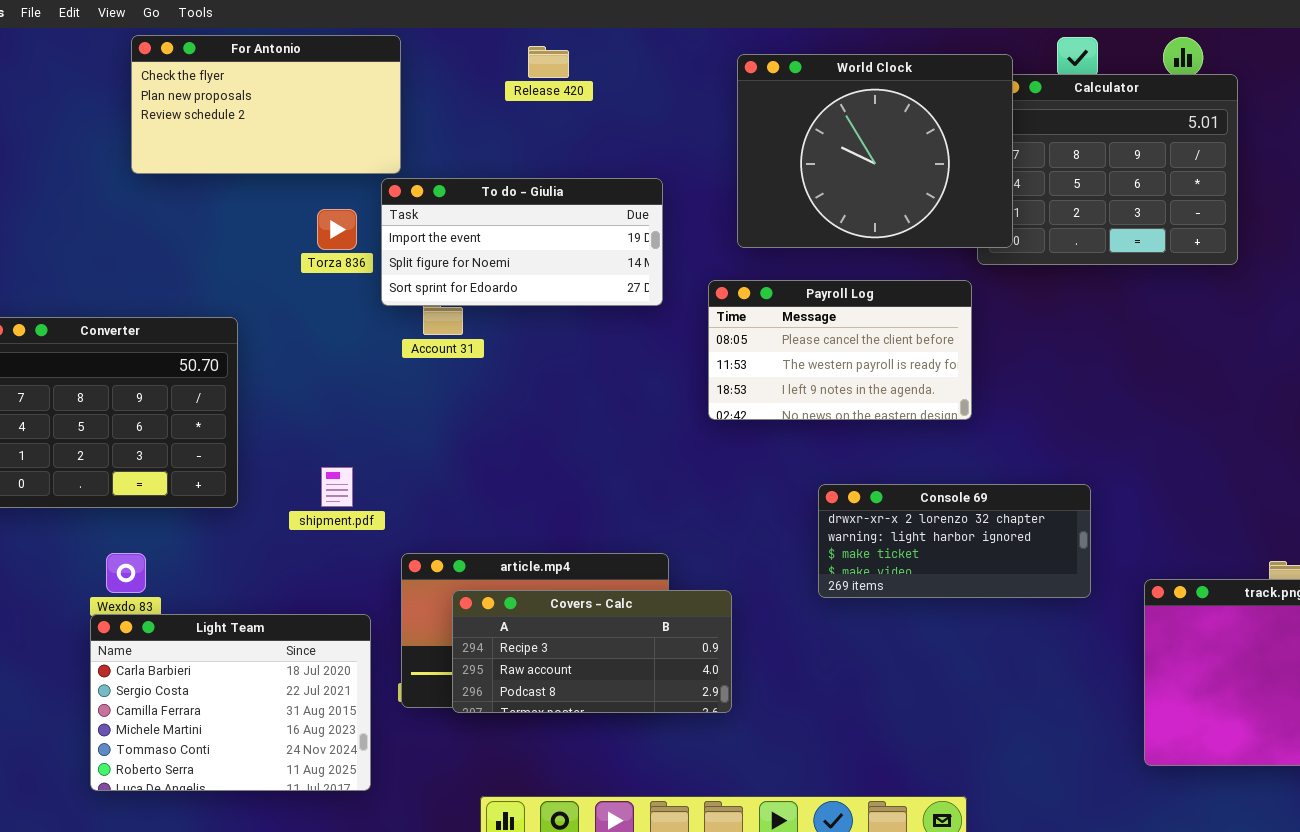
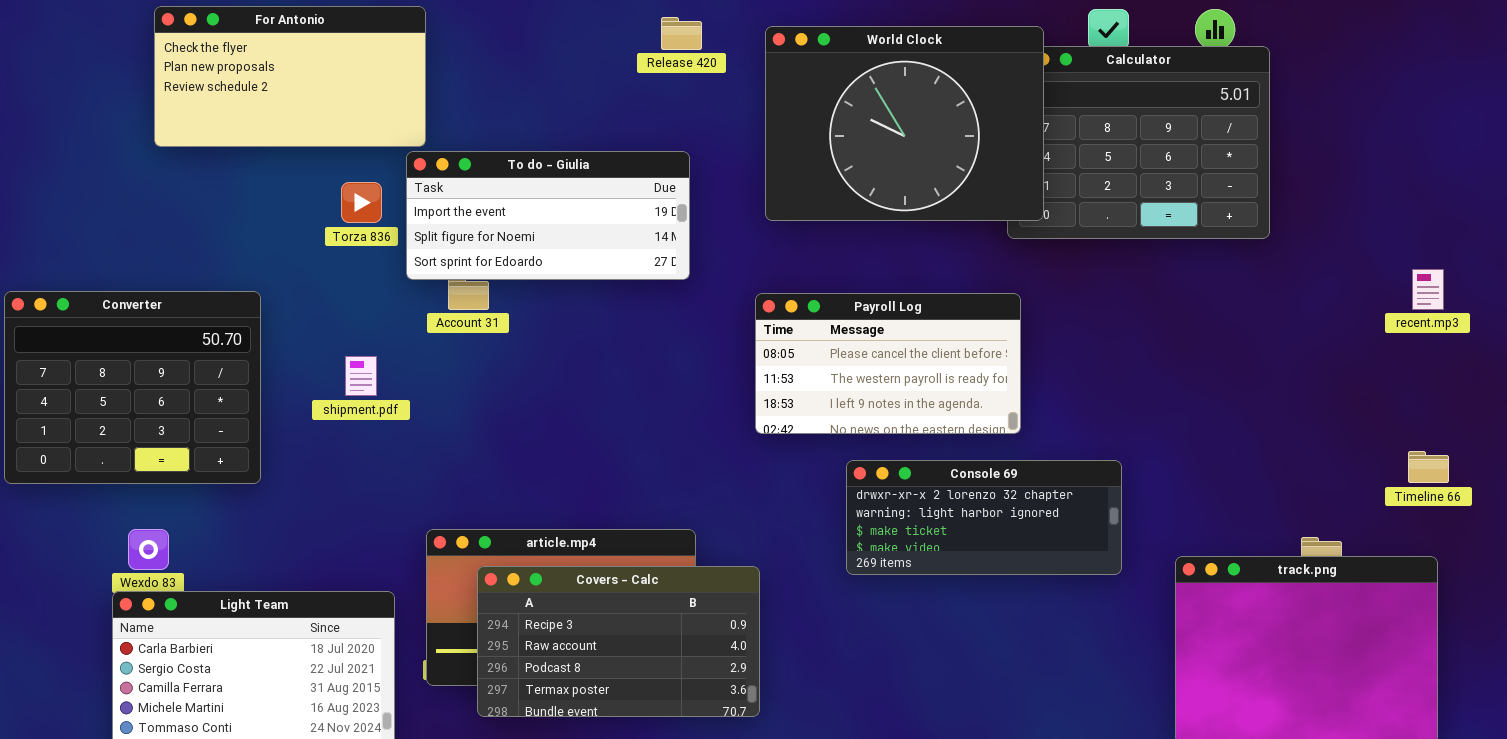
Release 420: [528,46,569,78] -> [661,17,702,50], moved
Payroll Log: [708,280,972,420] -> [755,293,1021,434], moved
shipment.pdf: [321,467,353,507] -> [345,356,377,396], moved
Covers - Calc: [452,590,732,713] -> [477,566,760,717], resized

